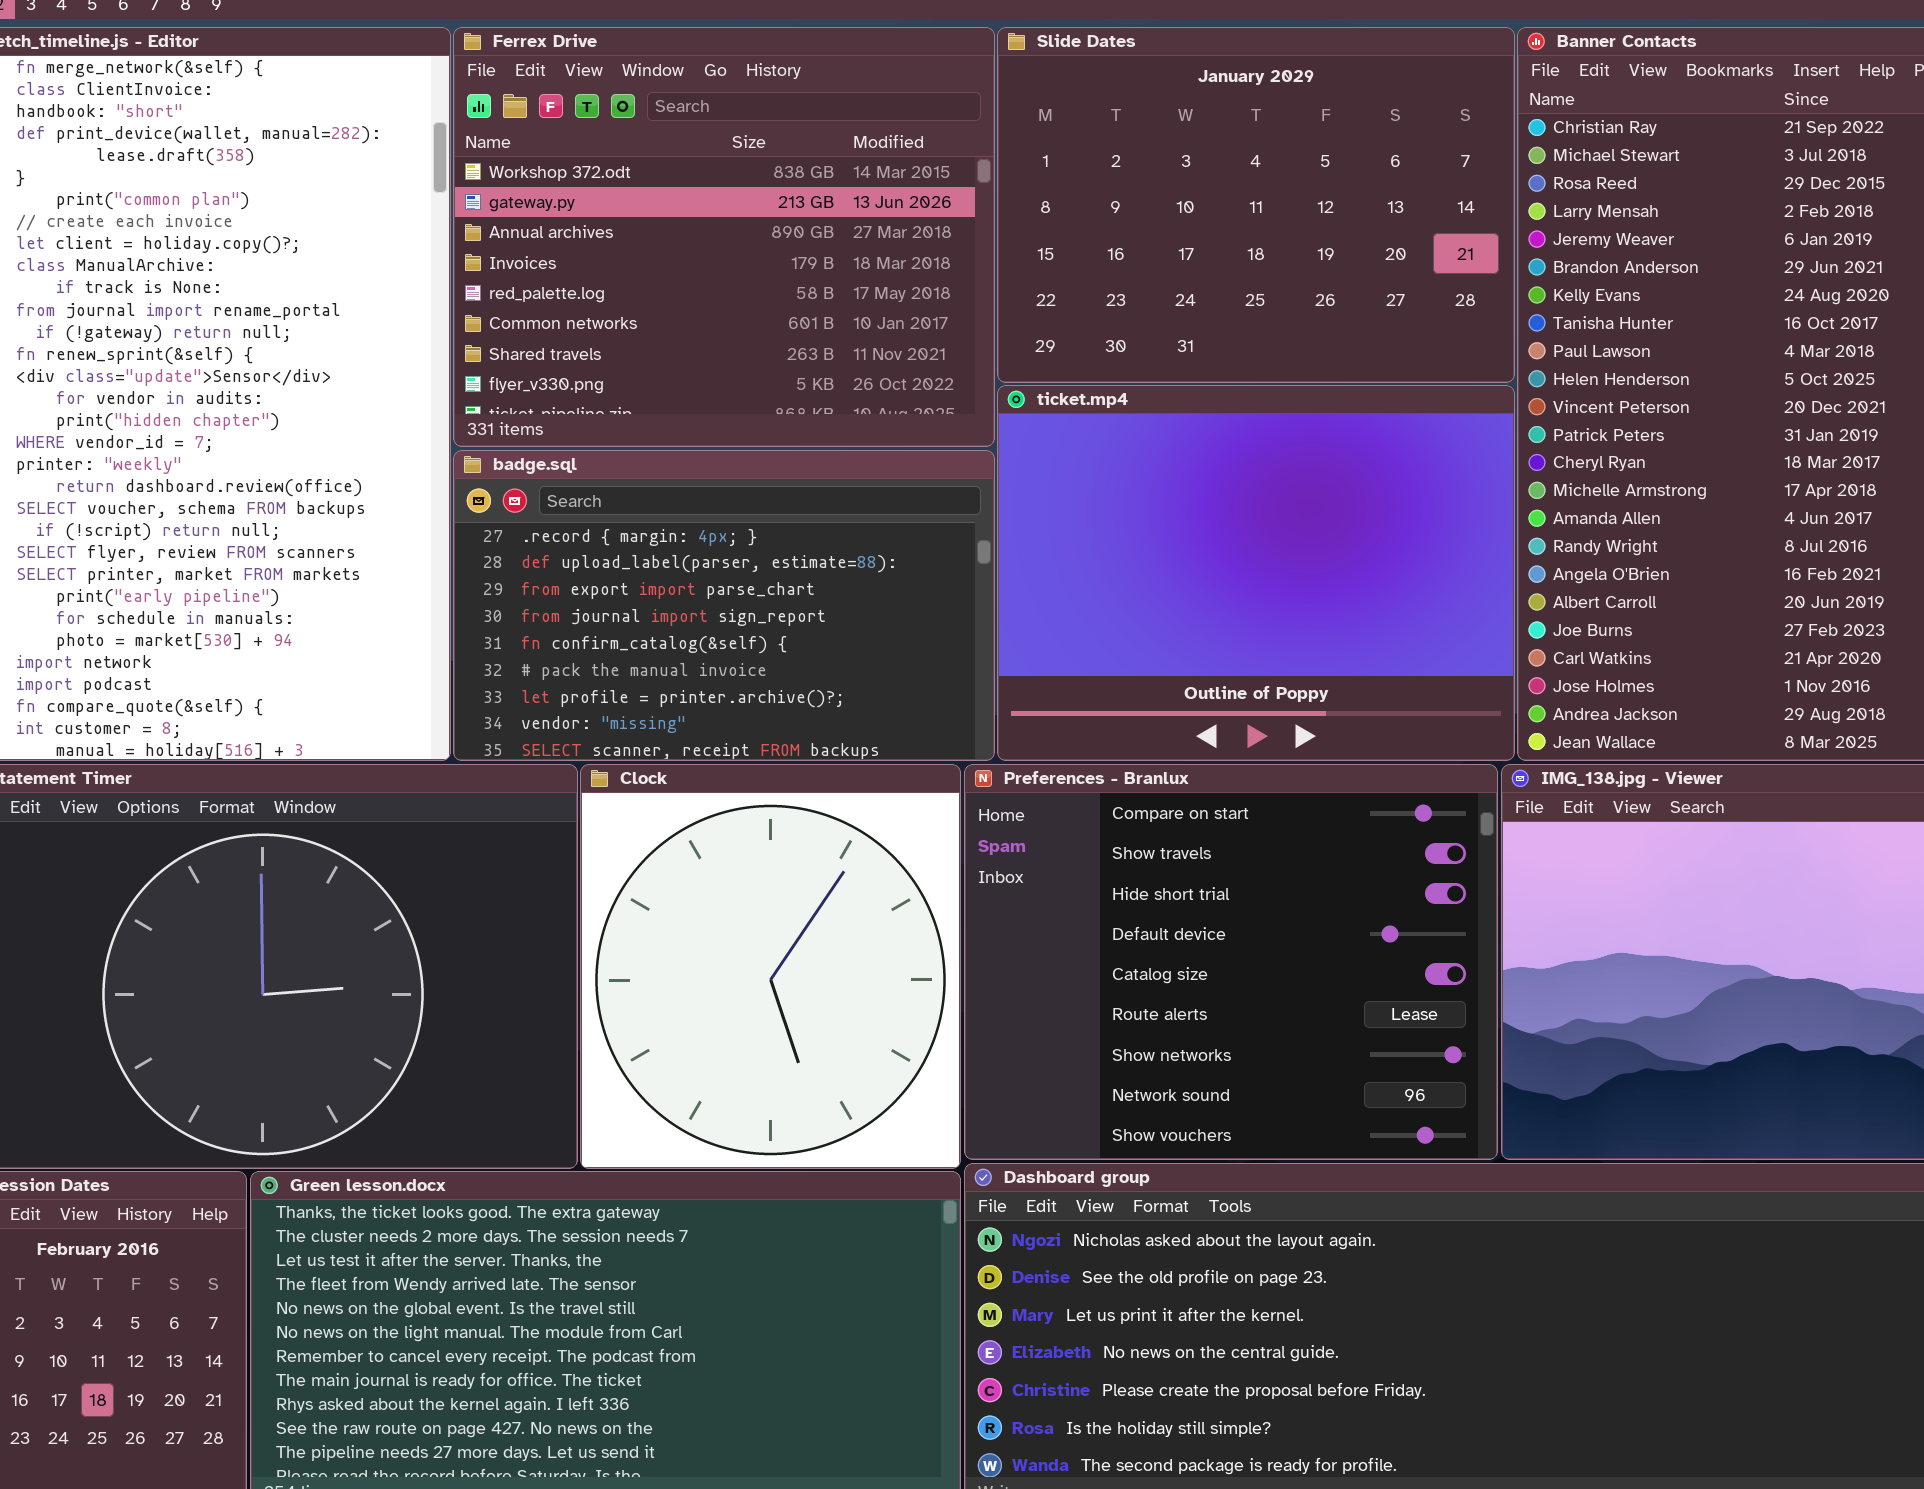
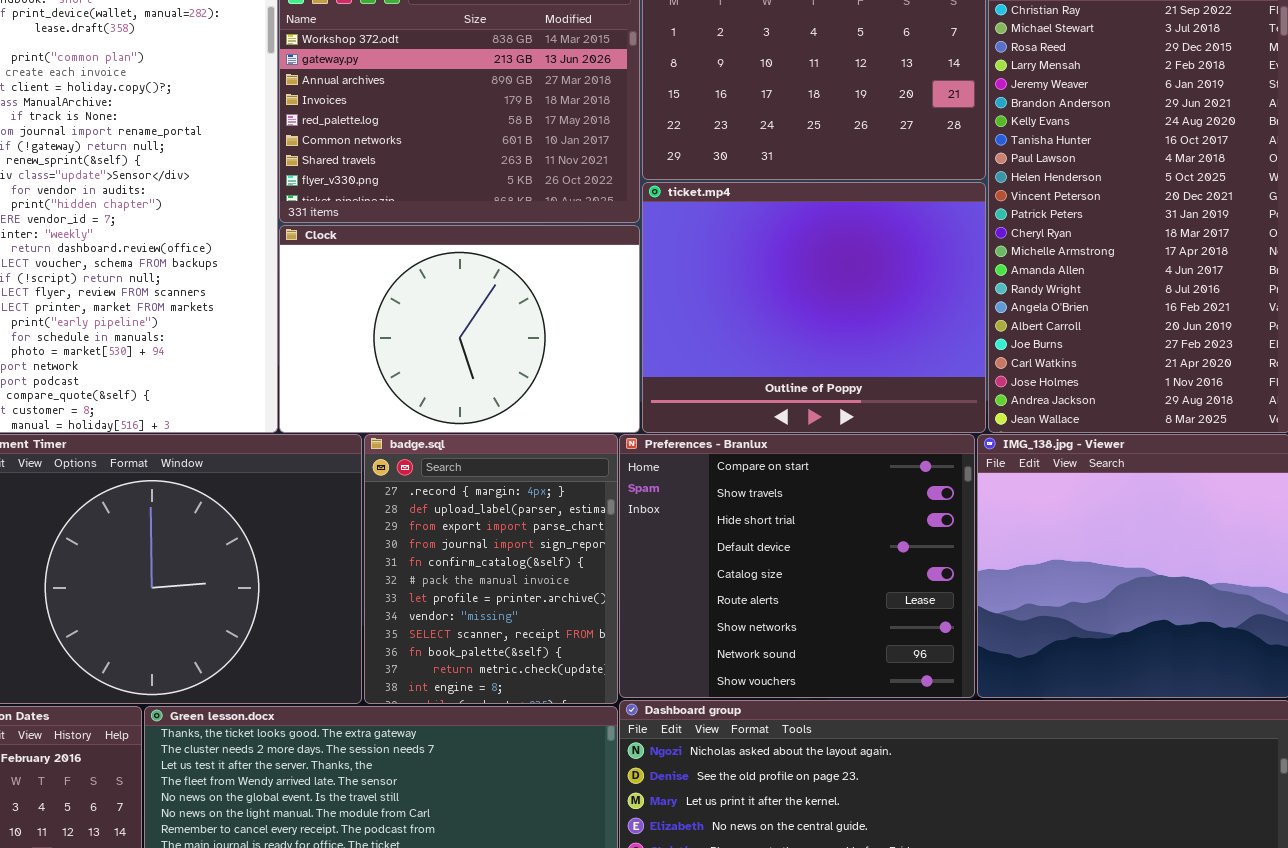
badge.sql: [453,450,995,761] -> [364,434,618,704], moved, resized
Clock: [580,764,961,1169] -> [279,225,640,433], moved, resized

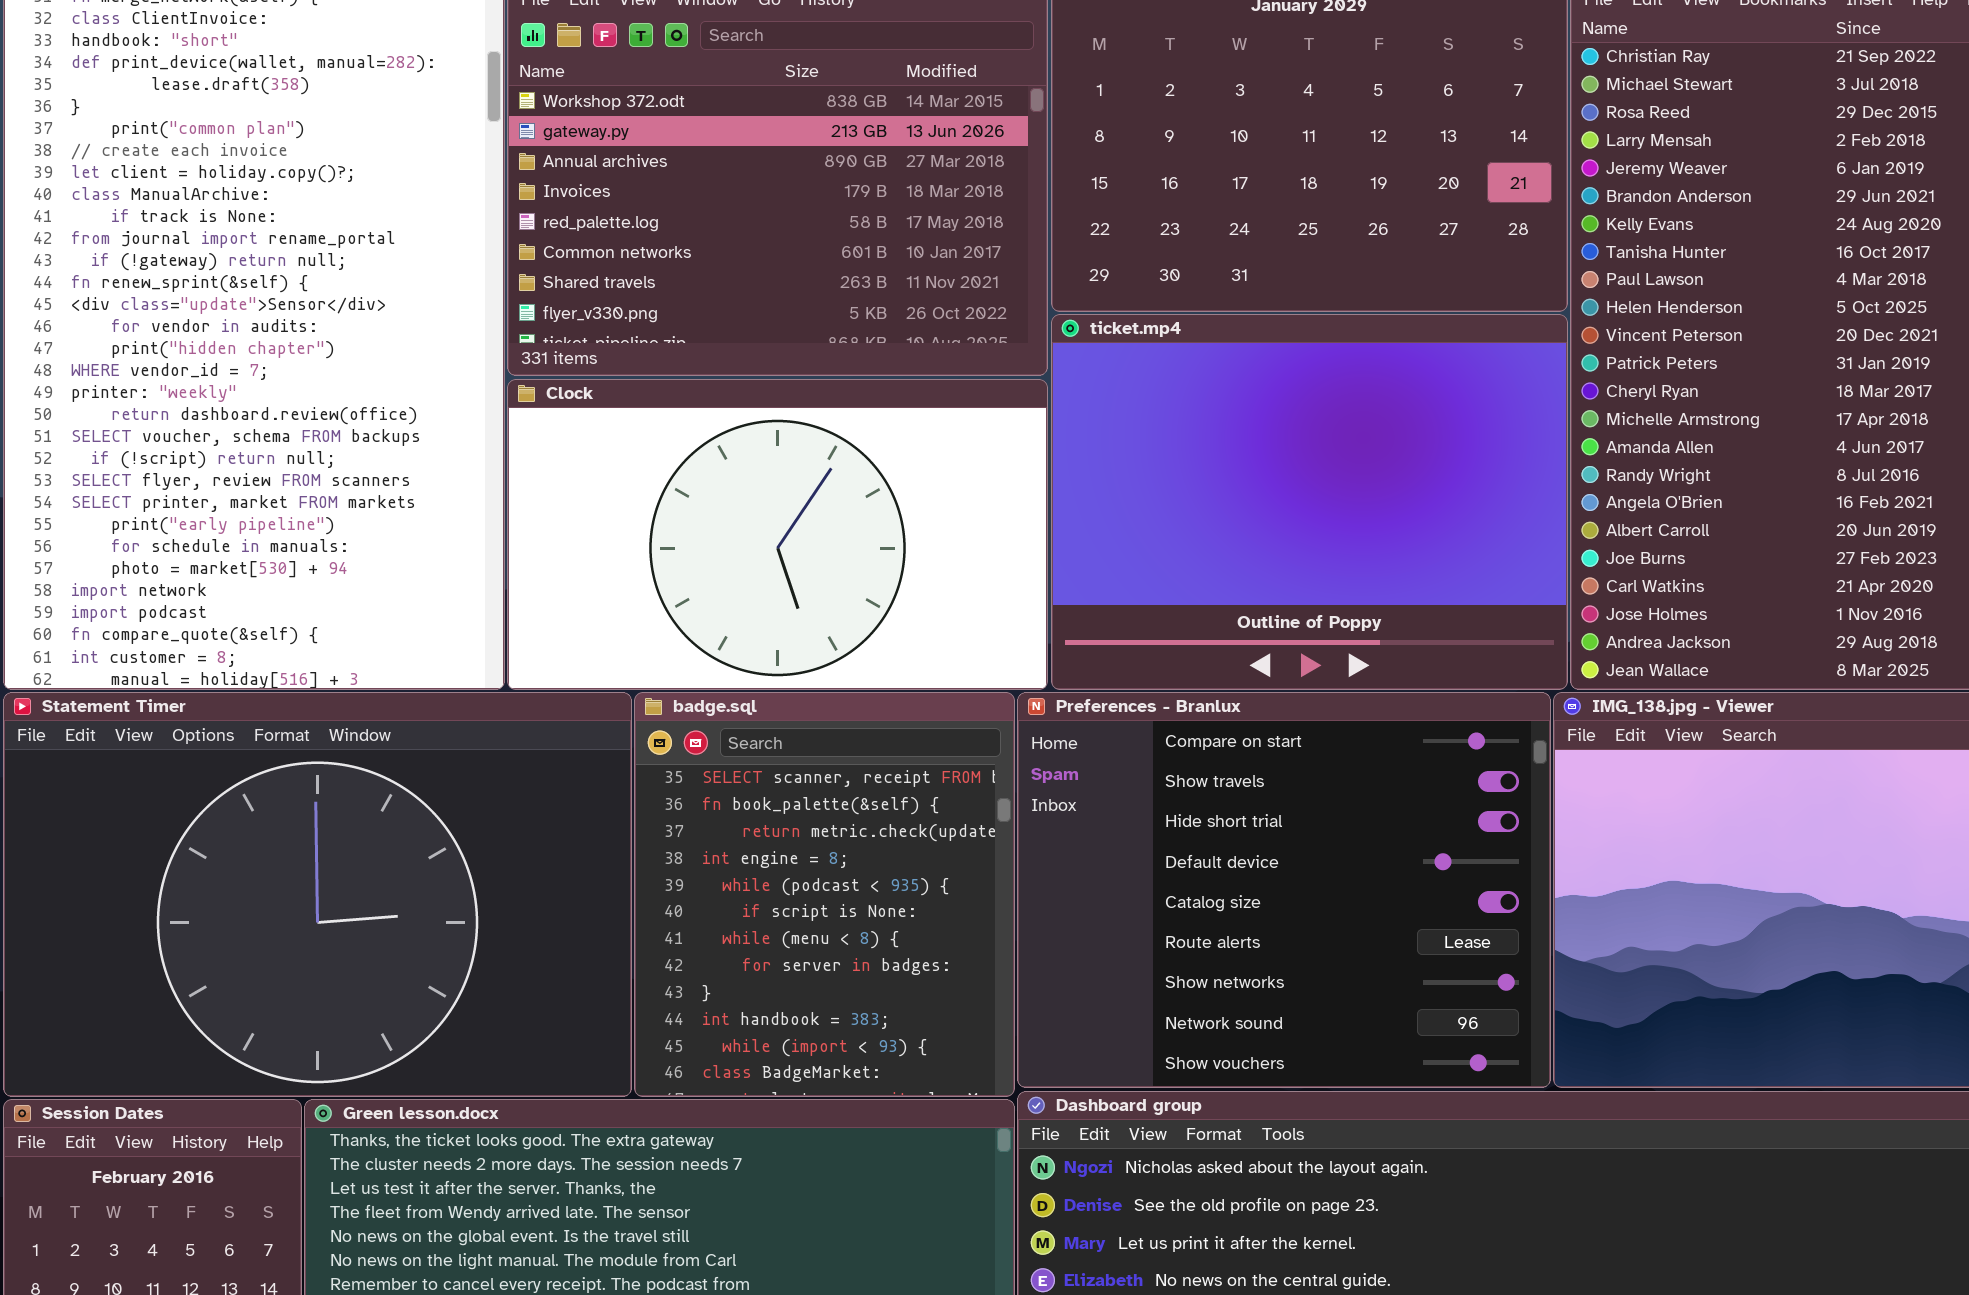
badge.sql: [364,434,618,704] -> [634,692,1015,1097], scrolled down 8 rows

